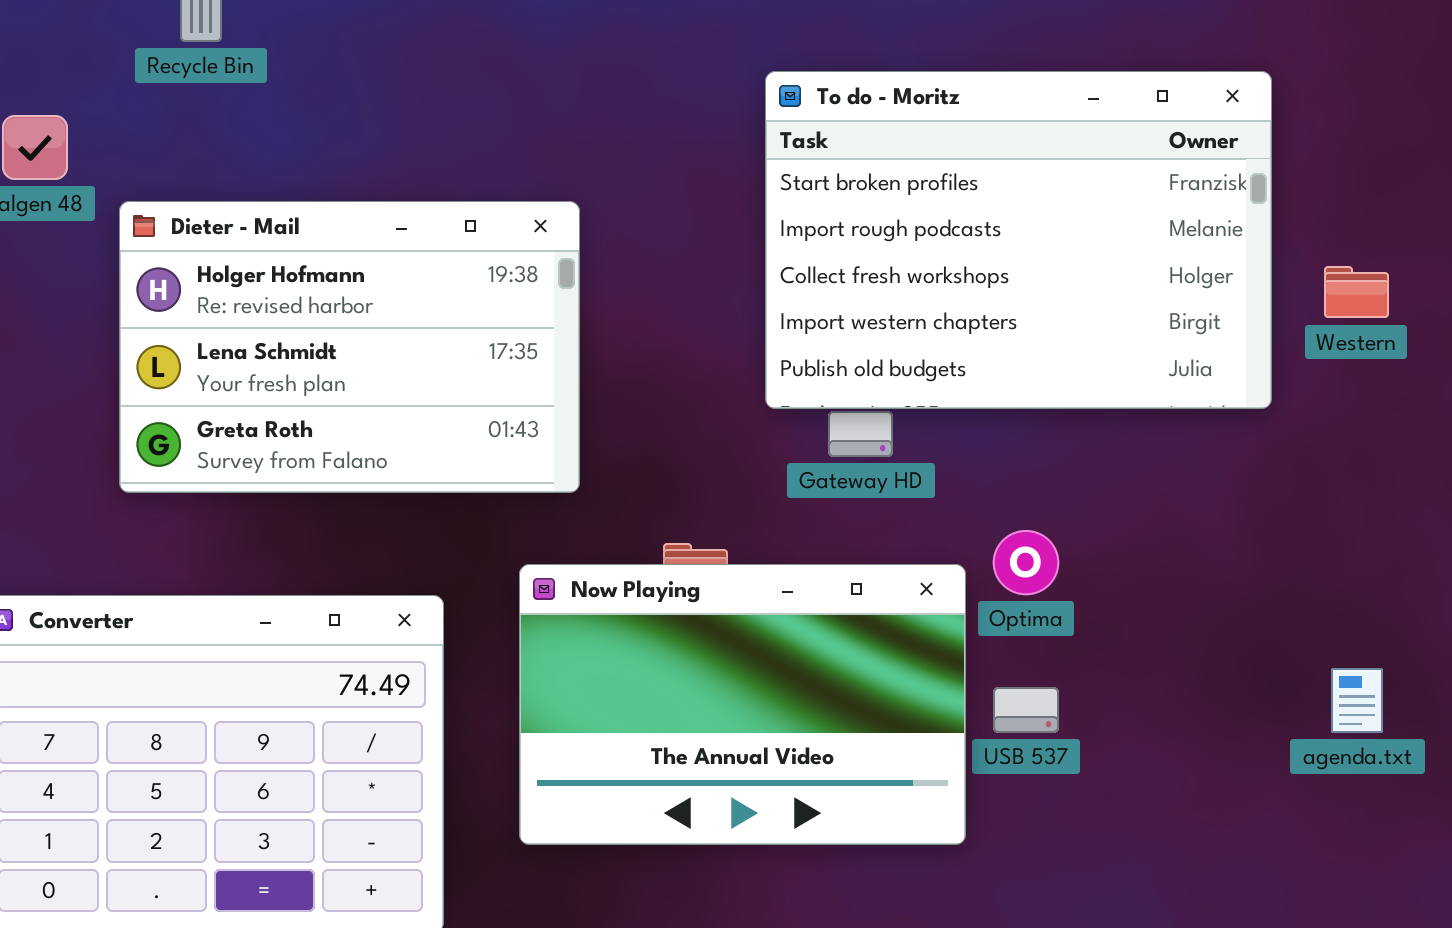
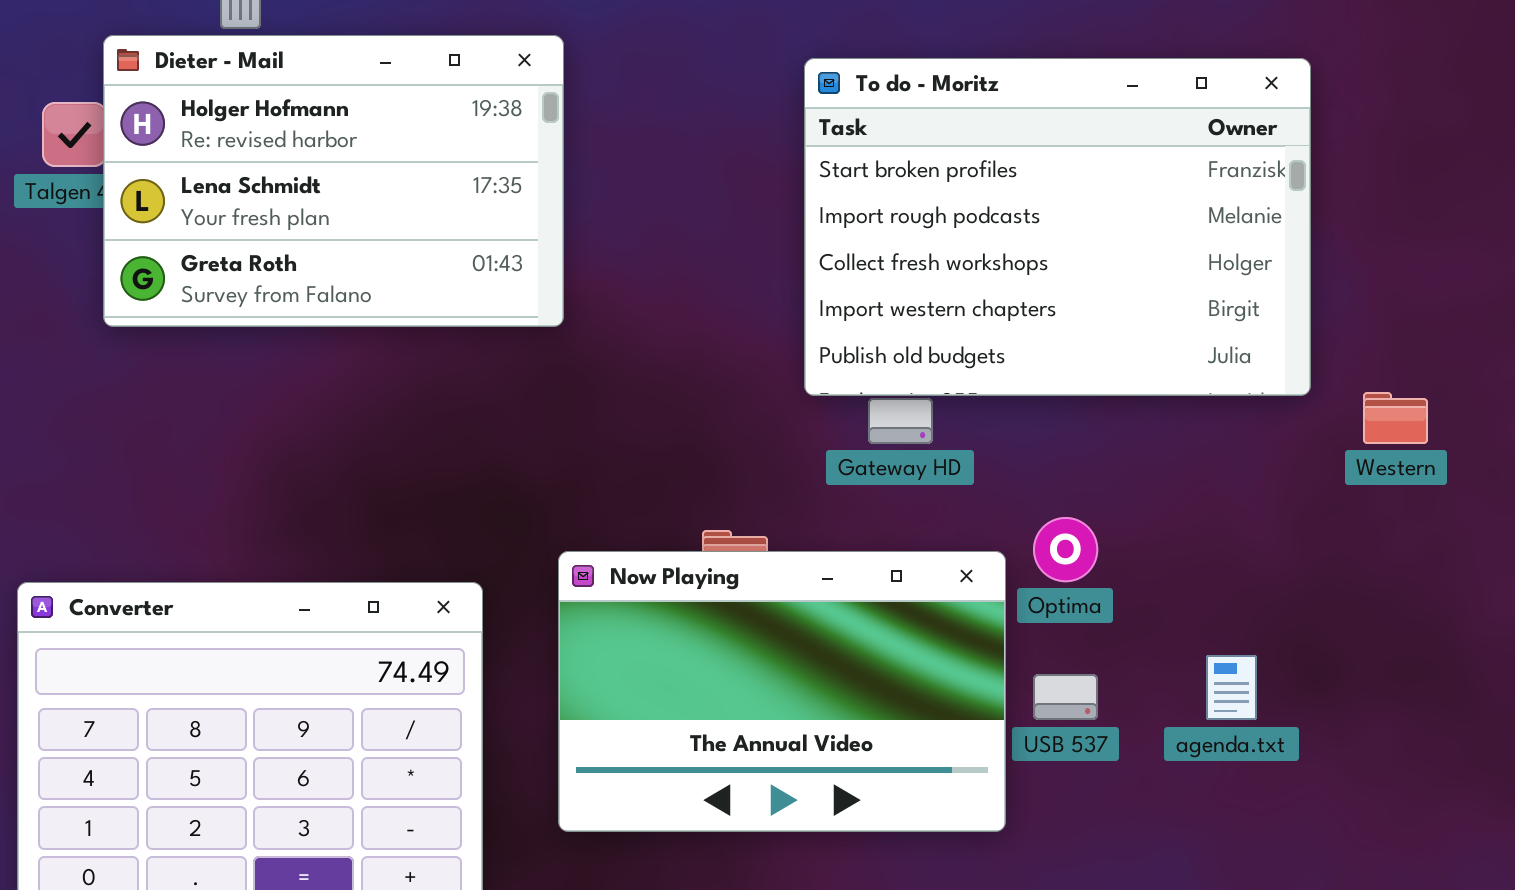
Dieter - Mail: [119,201,580,493] -> [103,35,564,327], moved
Western: [1324,266,1389,318] -> [1363,392,1428,444], moved
agenda.txt: [1331,668,1383,733] -> [1206,655,1257,720], moved

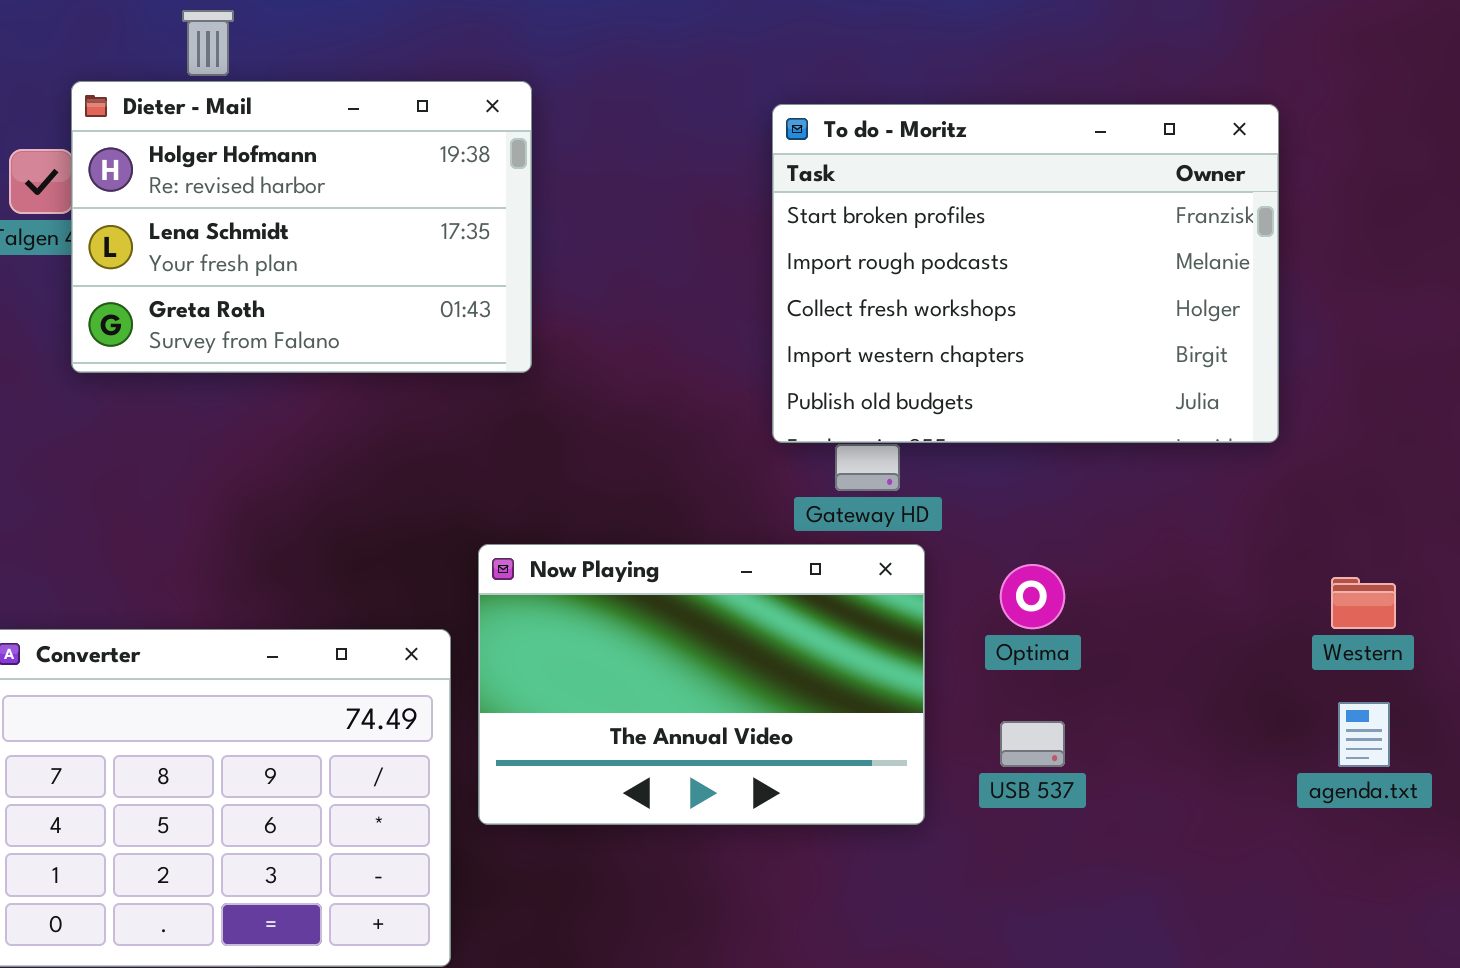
Western: [1363,392,1428,444] -> [1331,577,1396,629], moved
Now Playing: [558,551,1006,832] -> [478,544,925,825], moved
agenda.txt: [1206,655,1257,720] -> [1338,702,1390,767], moved

